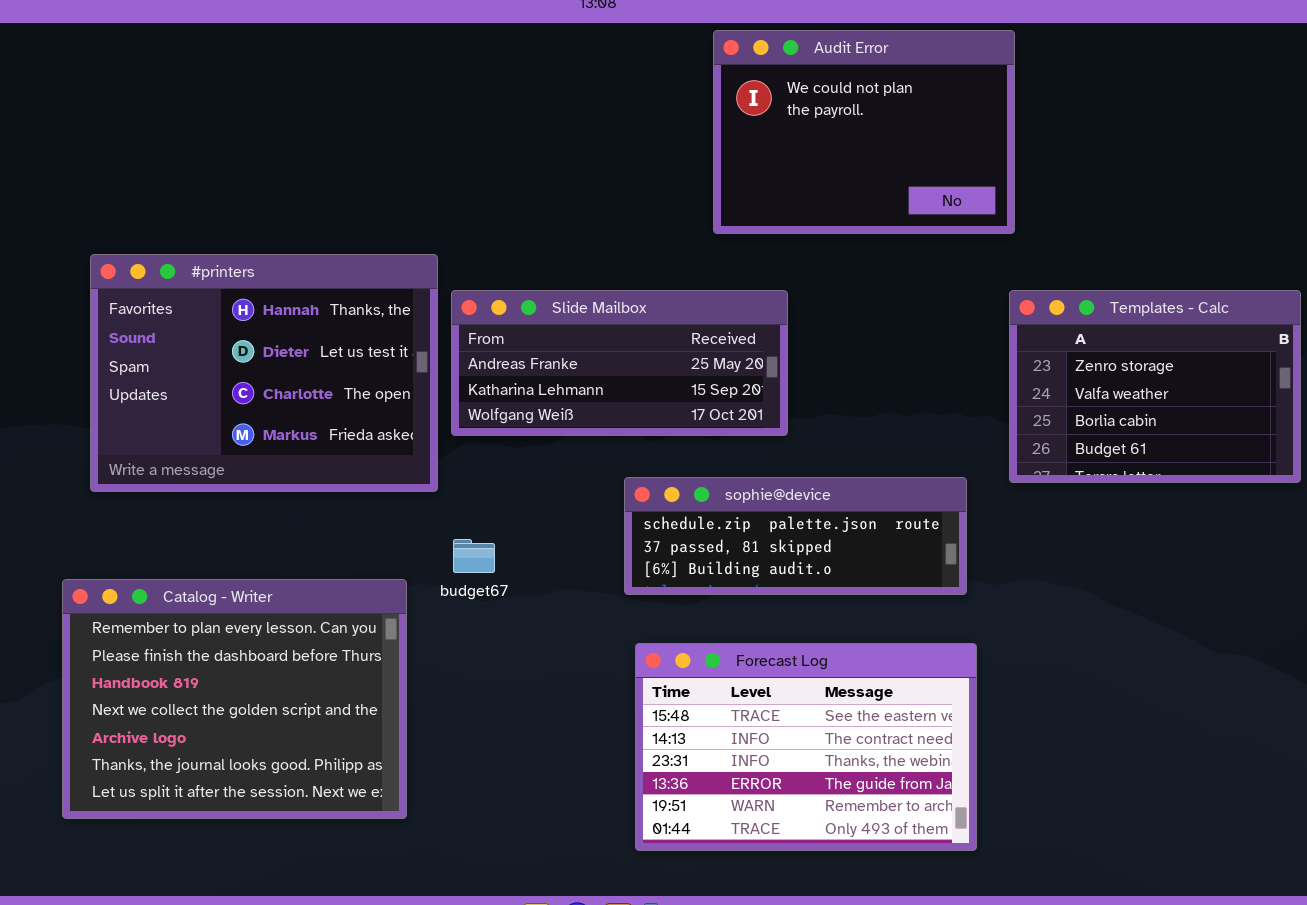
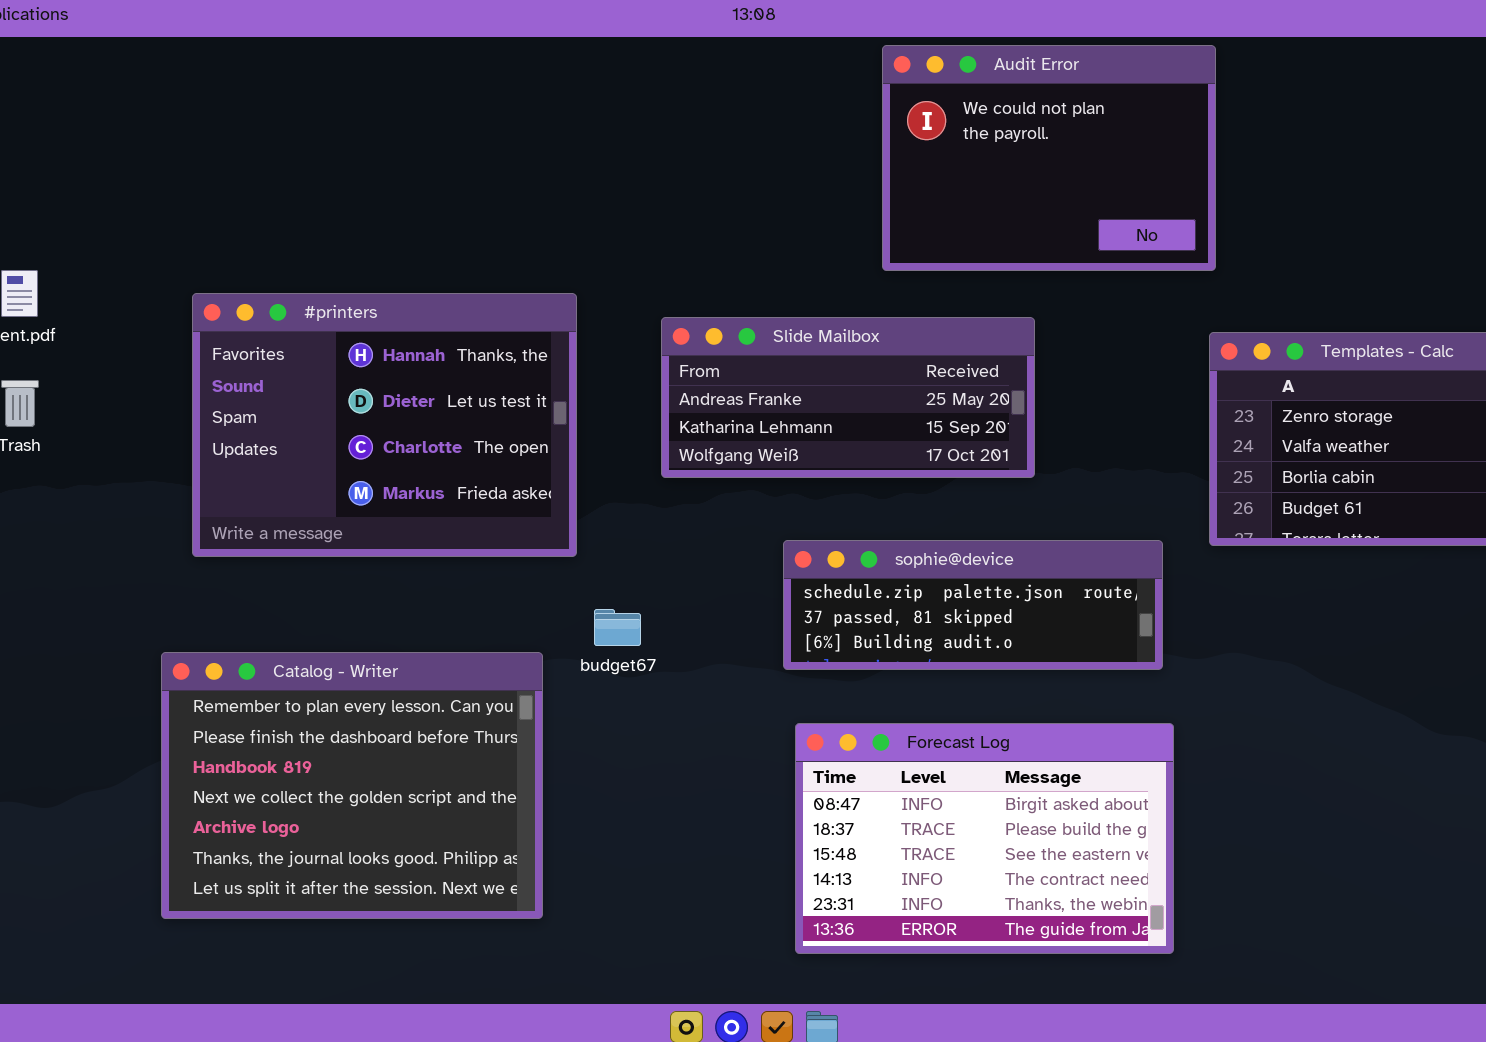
Slide Mailbox: [451,290,788,436] -> [661,317,1035,478], moved
Forecast Log: [635,643,977,851] -> [795,723,1174,954], scrolled up 2 rows

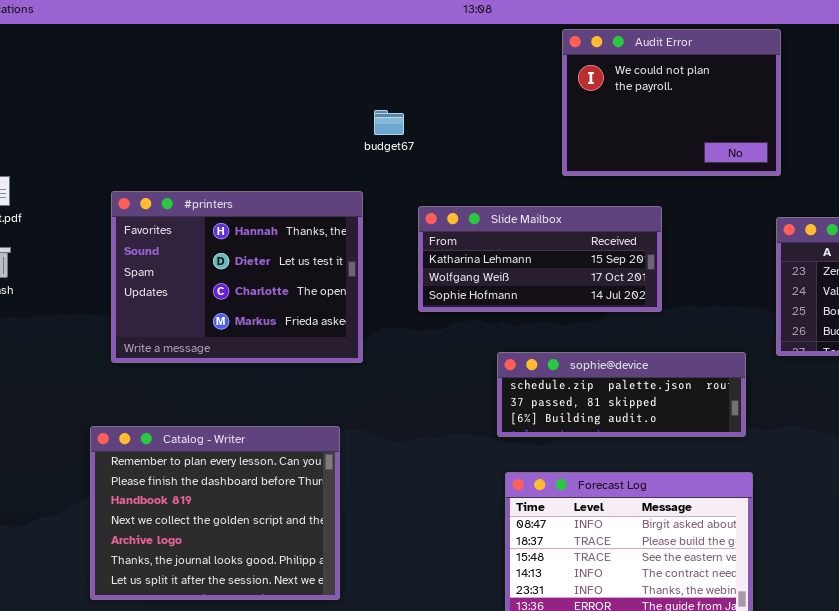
Slide Mailbox: [661,317,1035,478] -> [418,206,662,312], scrolled down 1 row
budget67: [594,609,641,646] -> [374,110,404,135], moved

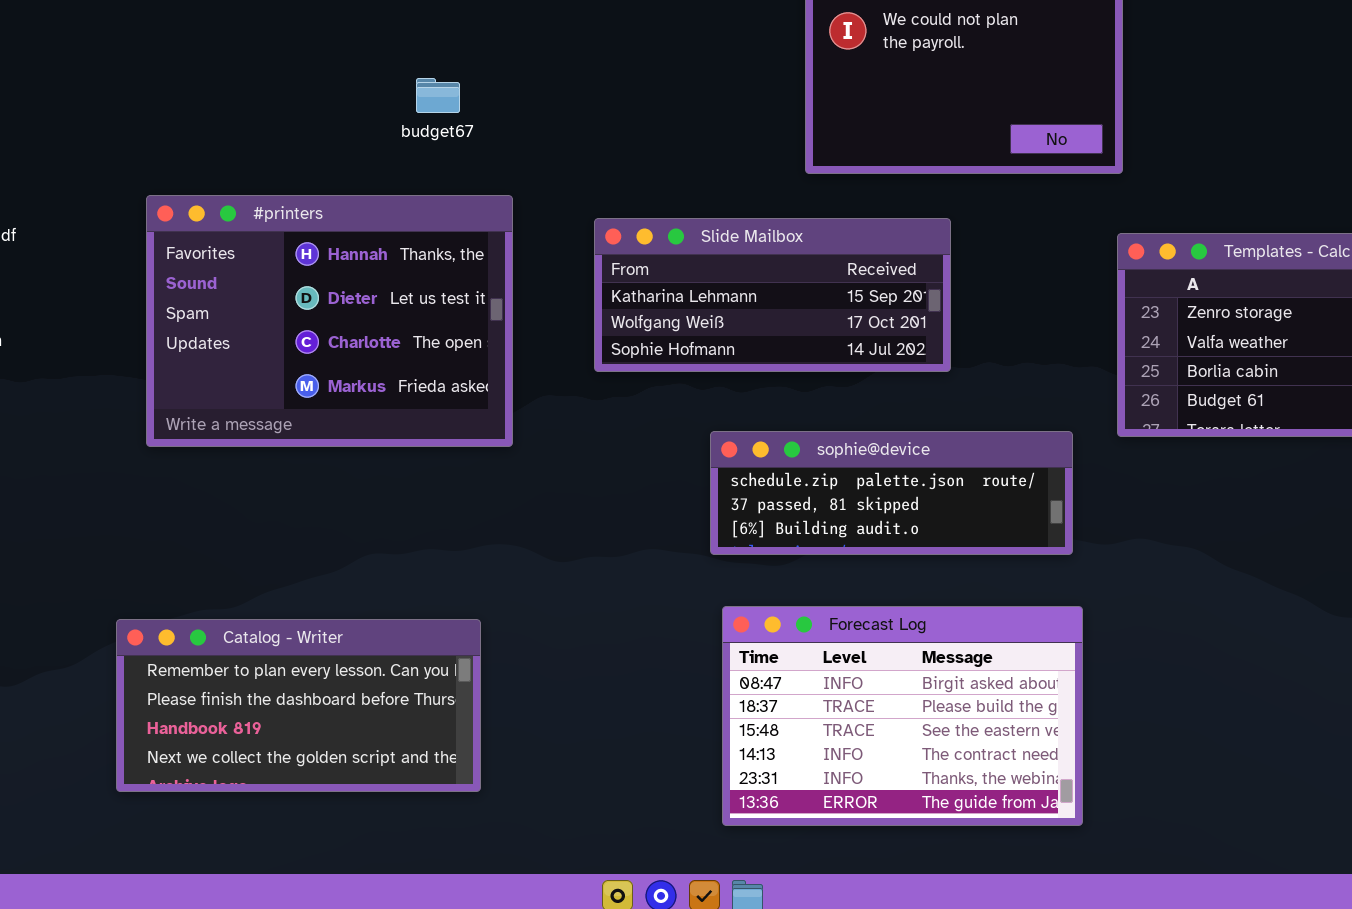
budget67: [374,110,404,135] -> [416,78,460,113], moved
Catalog - Writer: [90,426,340,600] -> [116,619,481,792], resized

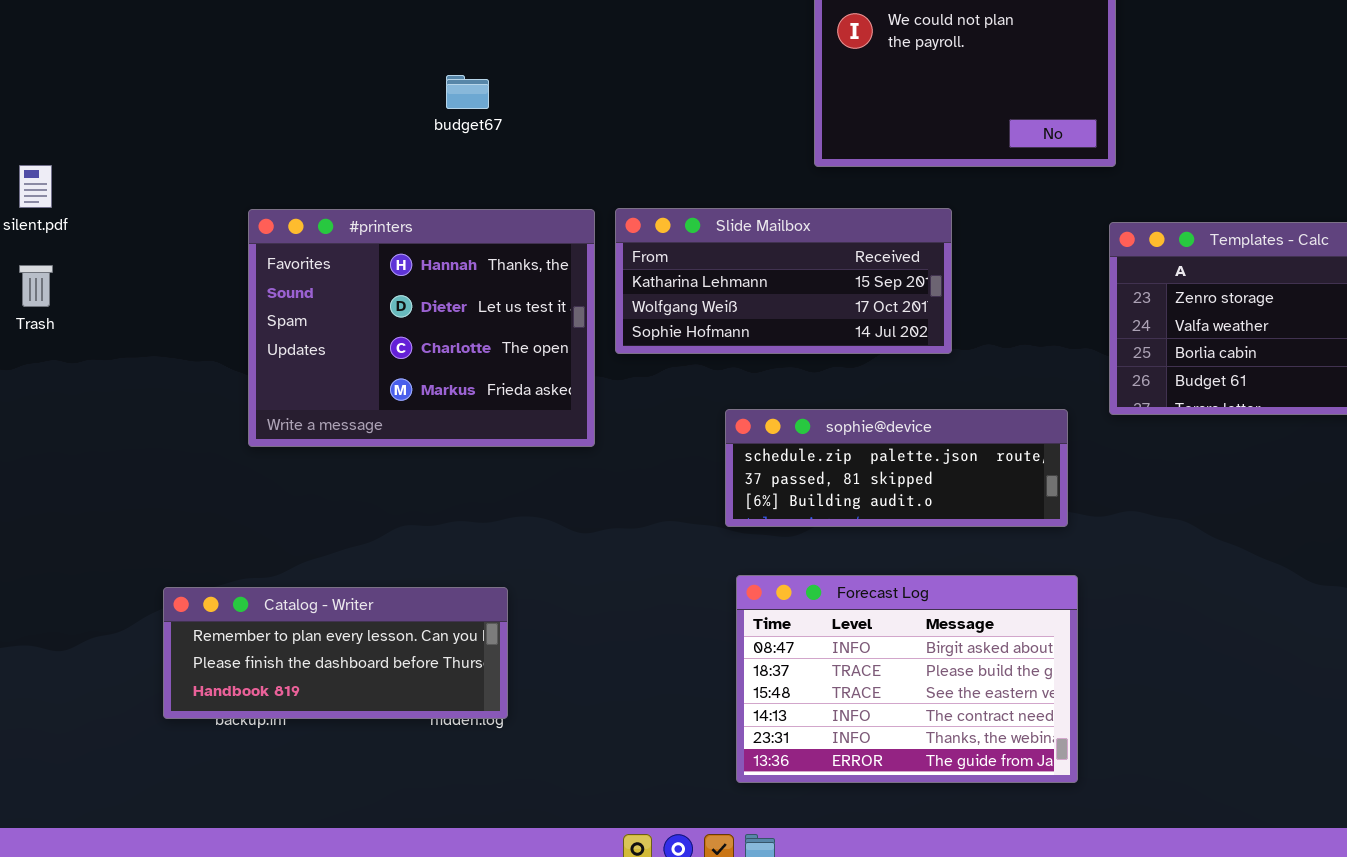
#printers: [146,195,513,447] -> [248,209,595,447], moved
Catalog - Writer: [116,619,481,792] -> [163,587,508,719], resized

